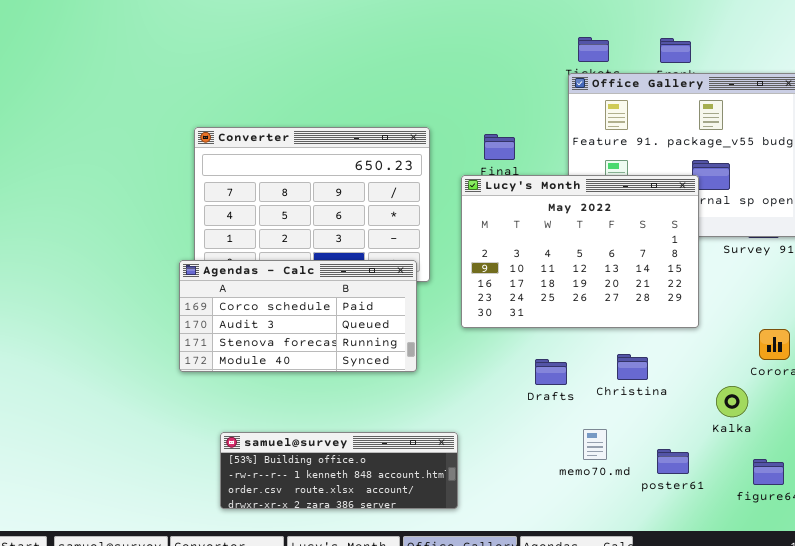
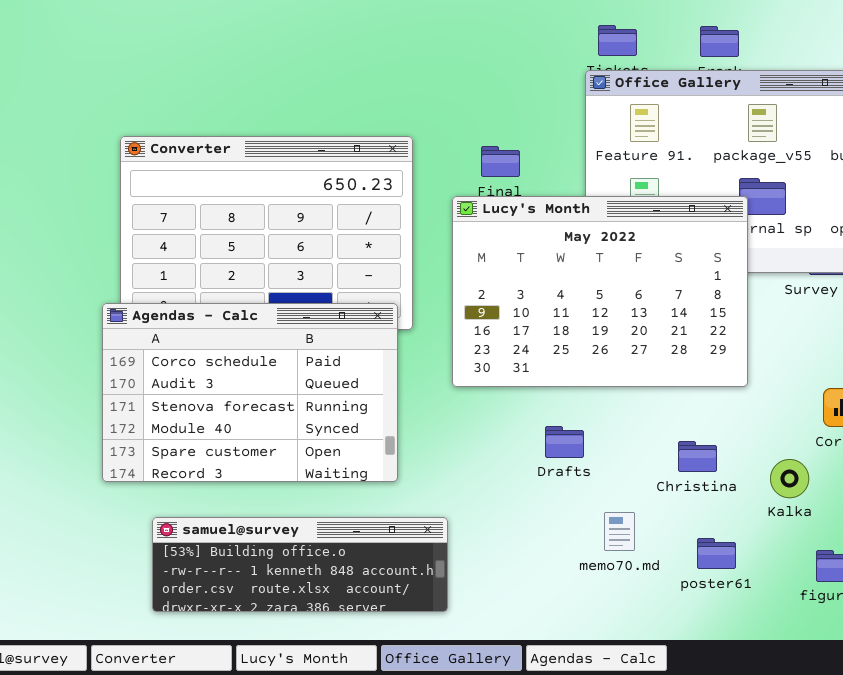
Agendas - Calc: [179,260,417,372] -> [102,303,398,482], resized
Christina: [617,354,648,380] -> [678,441,717,472], moved

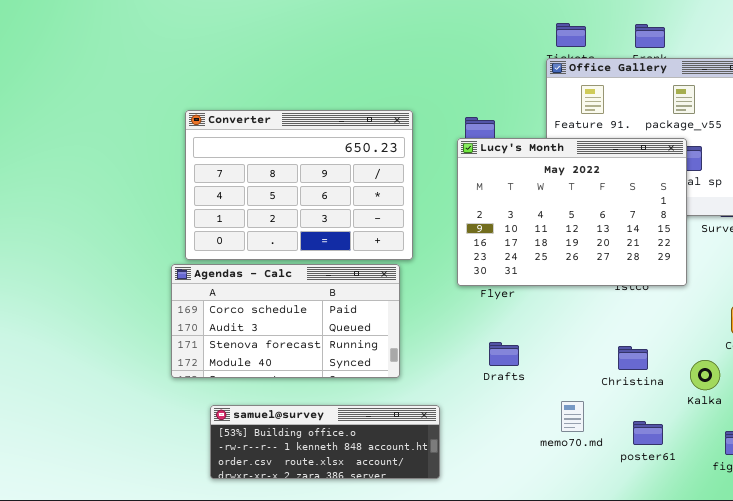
Lucy's Month: [452,196,748,387] -> [457,138,687,286], moved
Agendas - Calc: [102,303,398,482] -> [171,264,400,378], resized
Drafts: [545,426,584,458] -> [489,342,519,366], moved

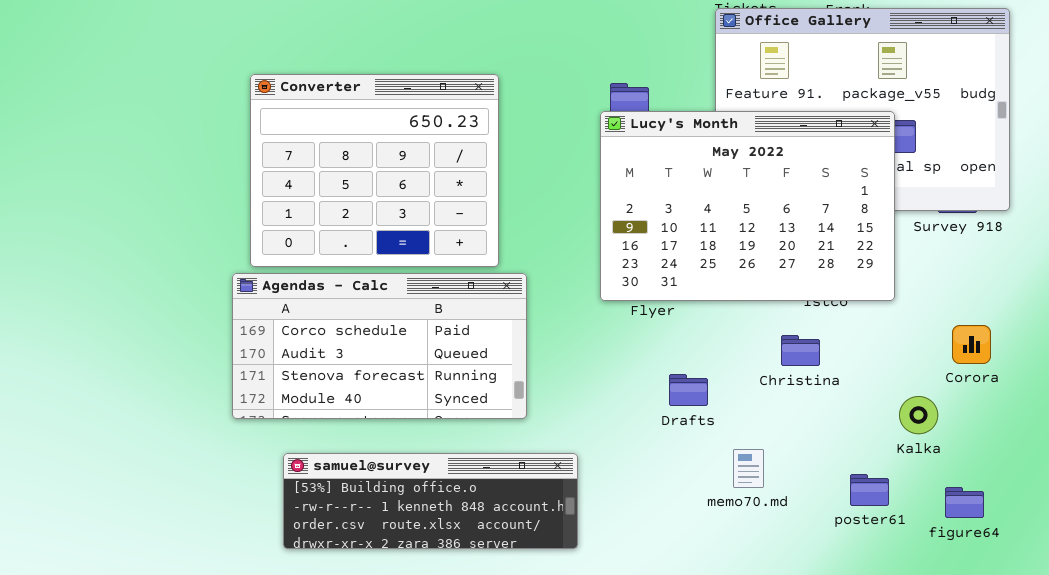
Converter: [185,110,413,260] -> [250,74,499,267], resized
Drafts: [489,342,519,366] -> [669,374,708,406], moved
Christina: [618,346,648,370] -> [781,335,820,366], moved
poster61: [633,421,663,445] -> [850,474,889,506], moved

